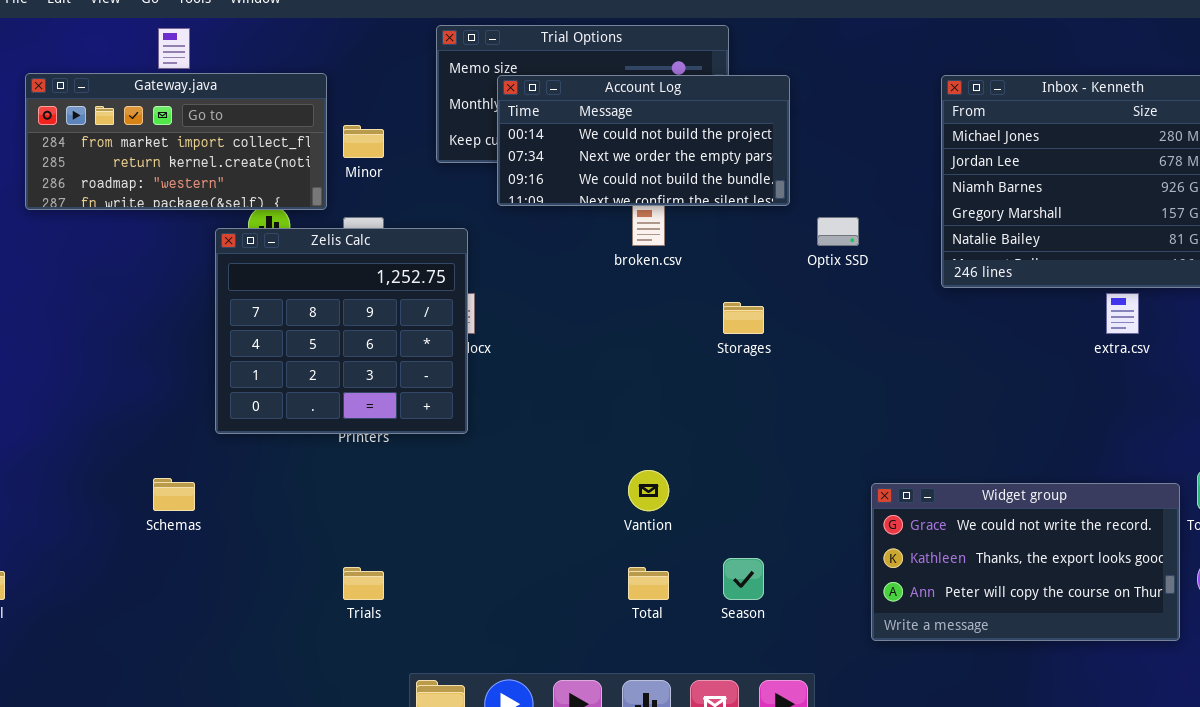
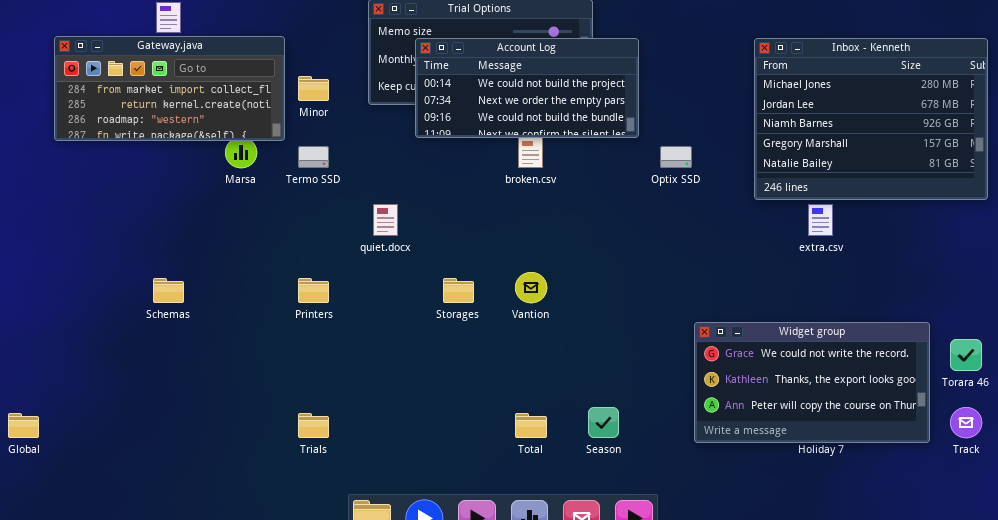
Zelis Calc: [215,228,468,434] -> none, closed
extra.csv: [1106,293,1139,334] -> [808,204,833,236], moved
Storages: [723,302,764,334] -> [443,278,474,303], moved
Vantion: [628,470,669,511] -> [515,272,547,303], moved
Schemas: [153,478,195,511] -> [153,278,184,303], moved
Widget group: [871,483,1180,641] -> [694,322,930,443], moved

